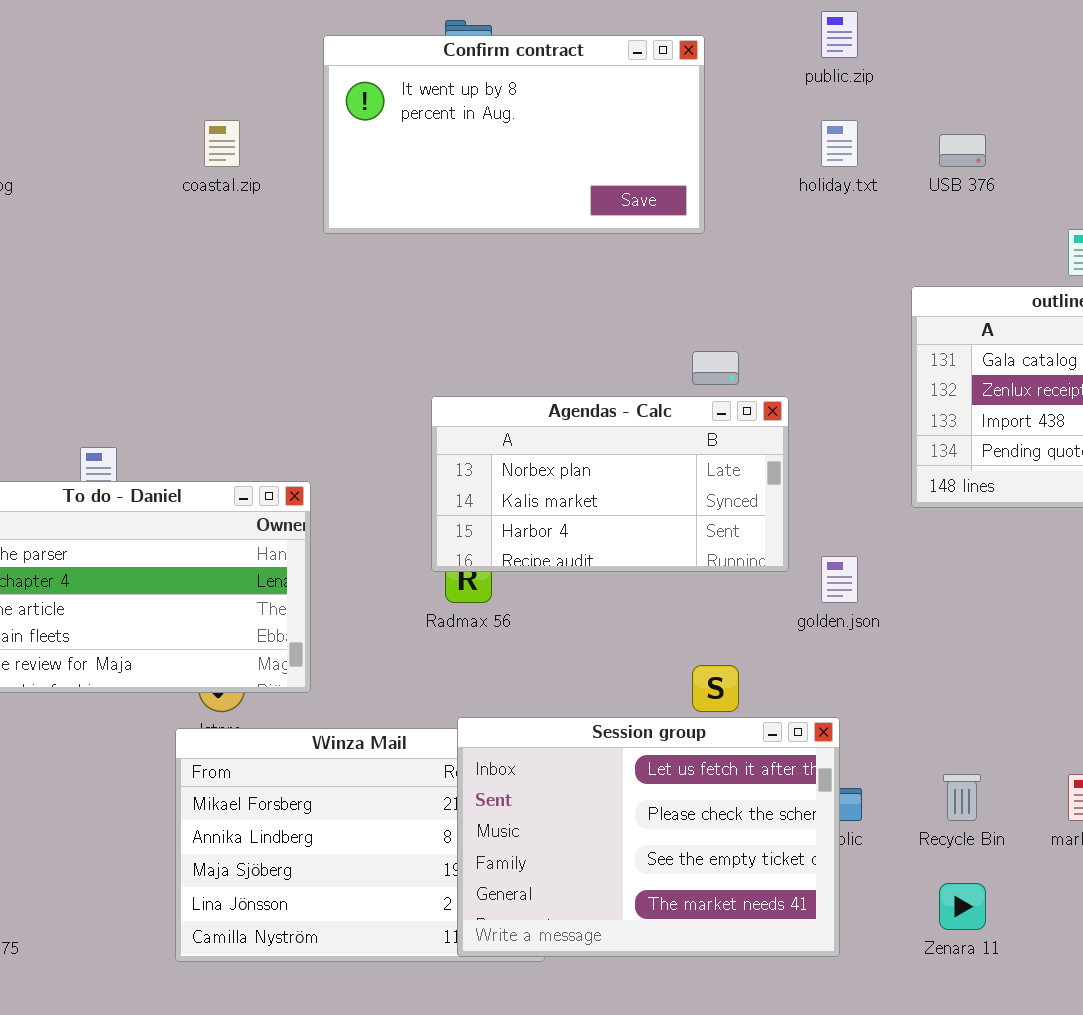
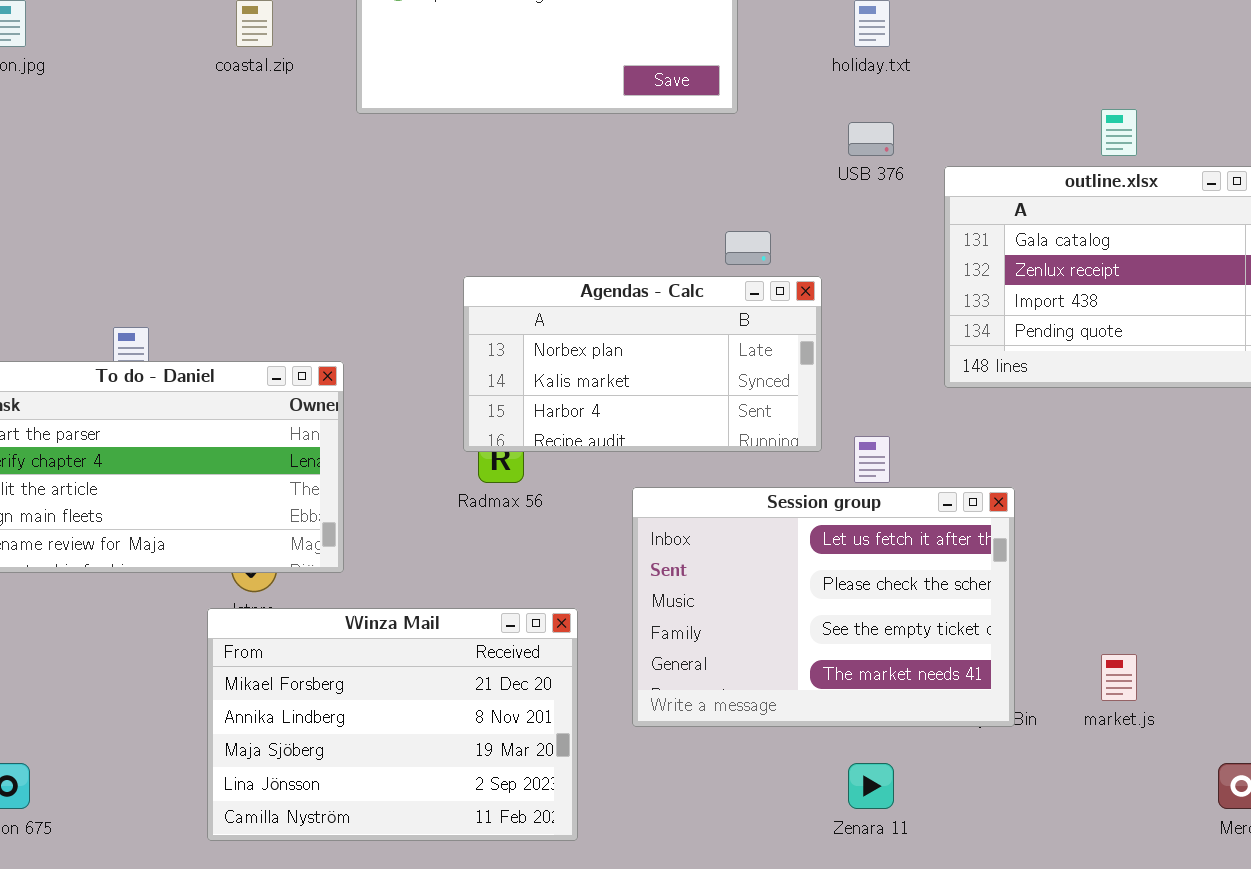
USB 376: [939,134,986,167] -> [848,122,894,156], moved
Session group: [457,717,840,957] -> [632,487,1015,727], moved
Zenara 11: [939,883,986,930] -> [848,763,894,809], moved

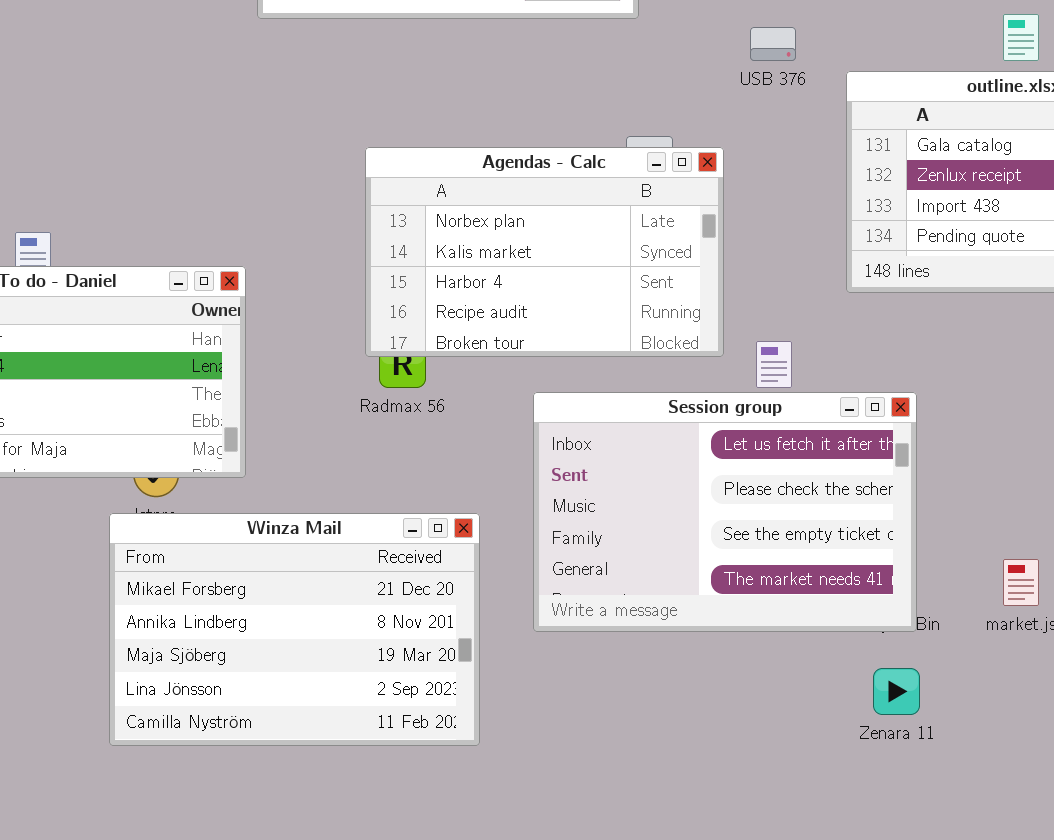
Agendas - Calc: [463,276,822,452] -> [365,147,724,357], resized
Zenara 11: [848,763,894,809] -> [873,668,920,715], moved

